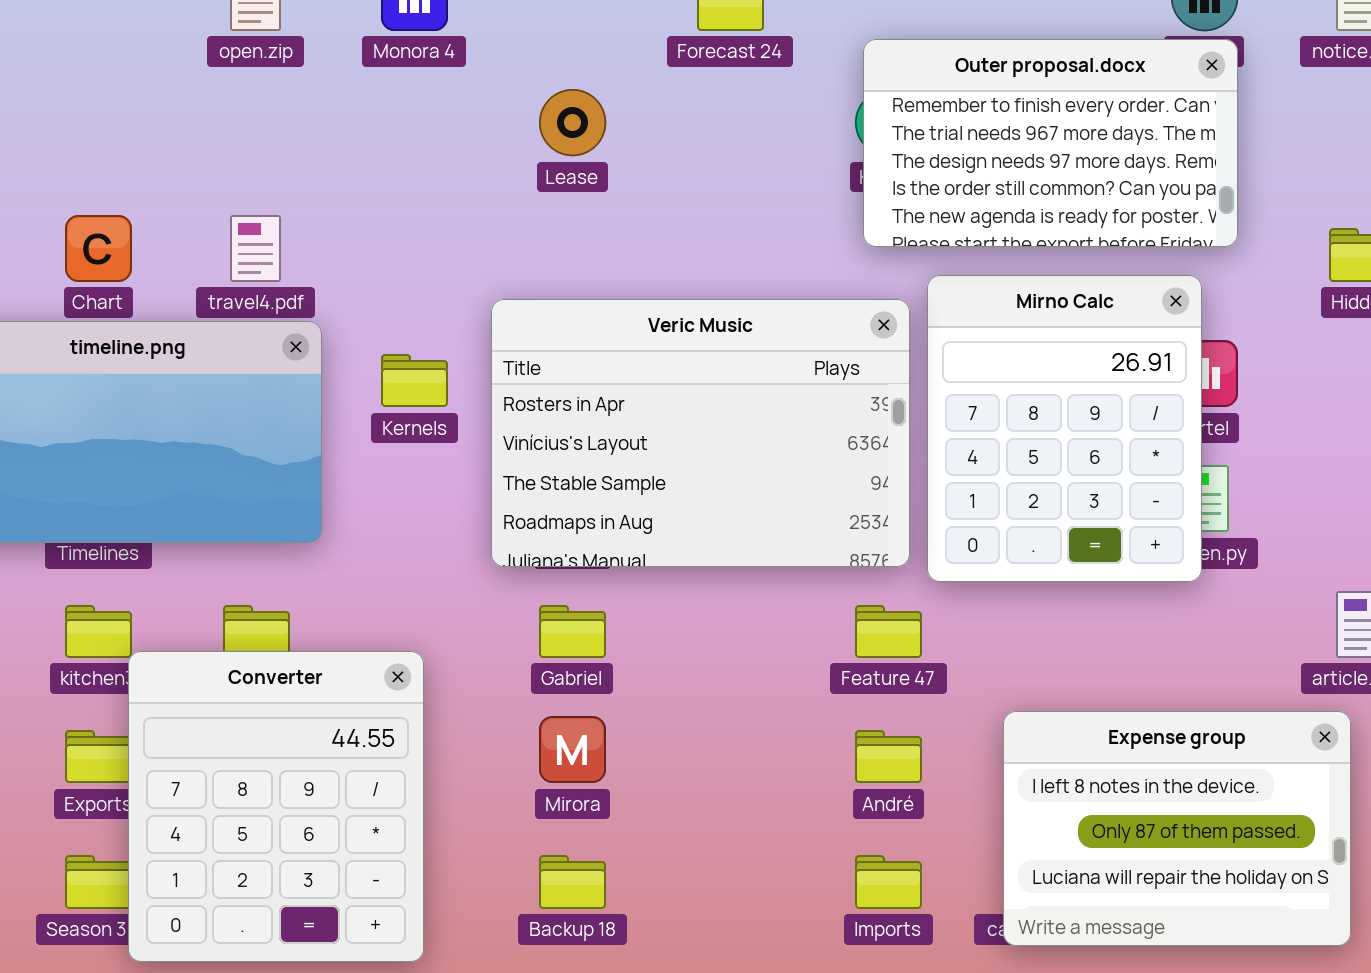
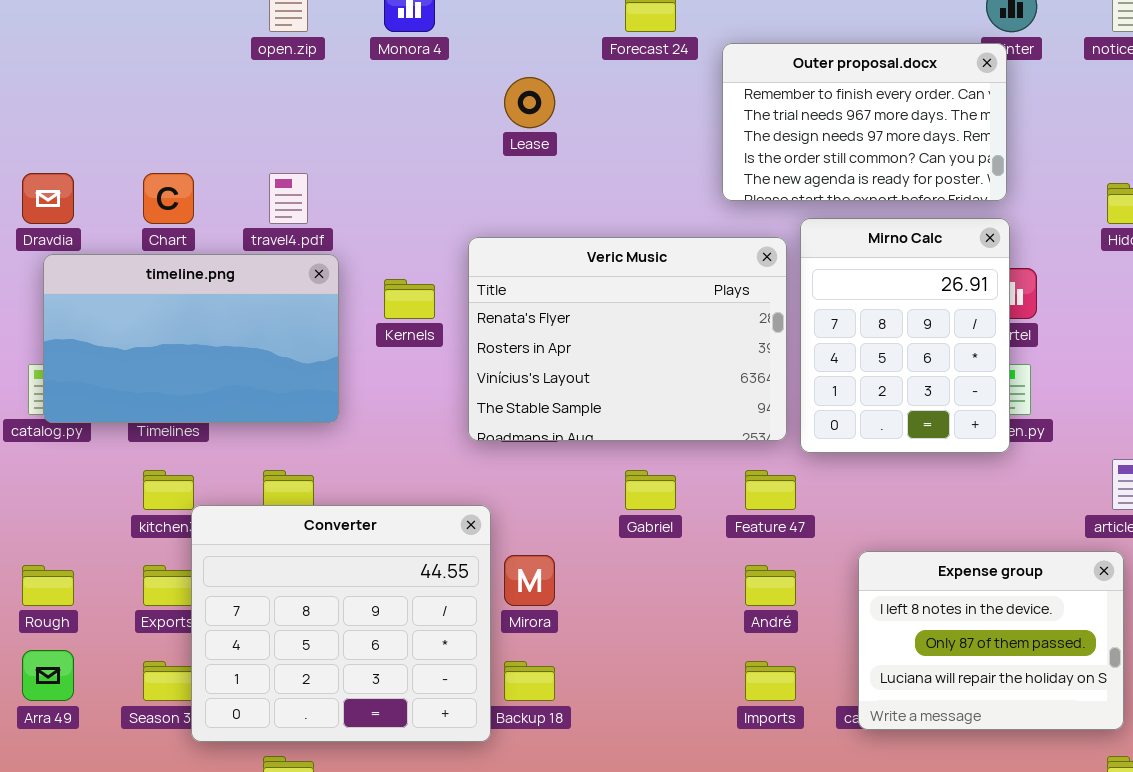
Outer proposal.docx: [863,39,1238,247] -> [722,43,1007,201], moved
Veric Music: [491,299,910,567] -> [468,237,787,441], scrolled up 1 row
Gabriel: [539,605,606,658] -> [625,470,676,510], moved
Converter: [128,651,424,962] -> [191,505,491,742], resized

